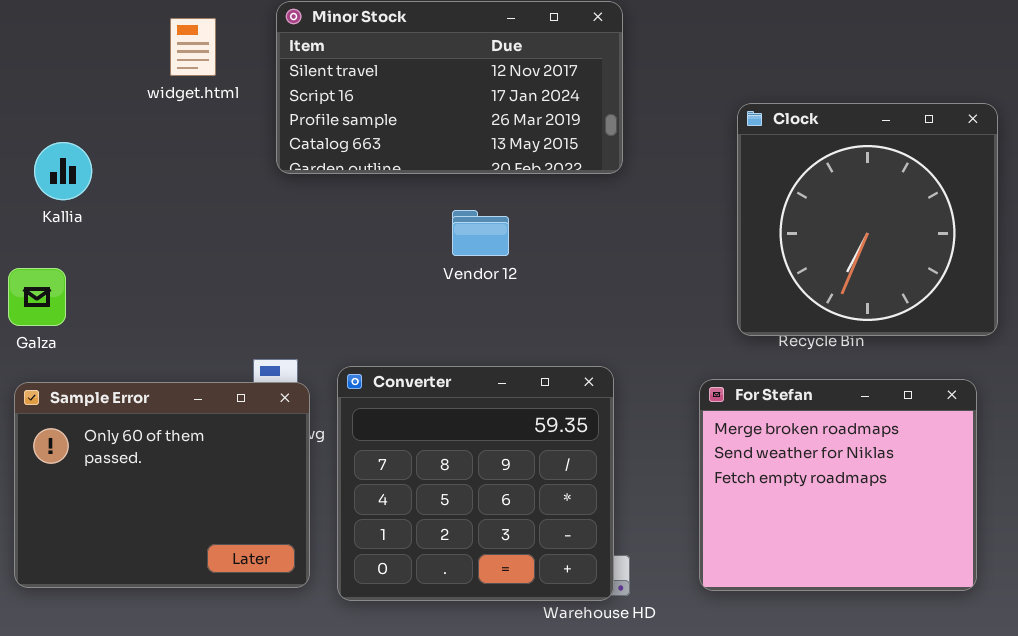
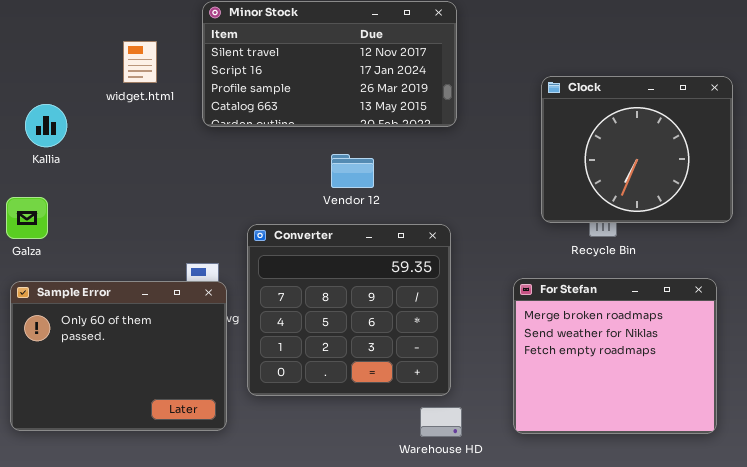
widget.html: [170,18,216,76] -> [123,41,157,83], moved
Clock: [737,103,998,336] -> [541,76,733,223], resized
Converter: [337,366,614,601] -> [247,224,451,396], moved

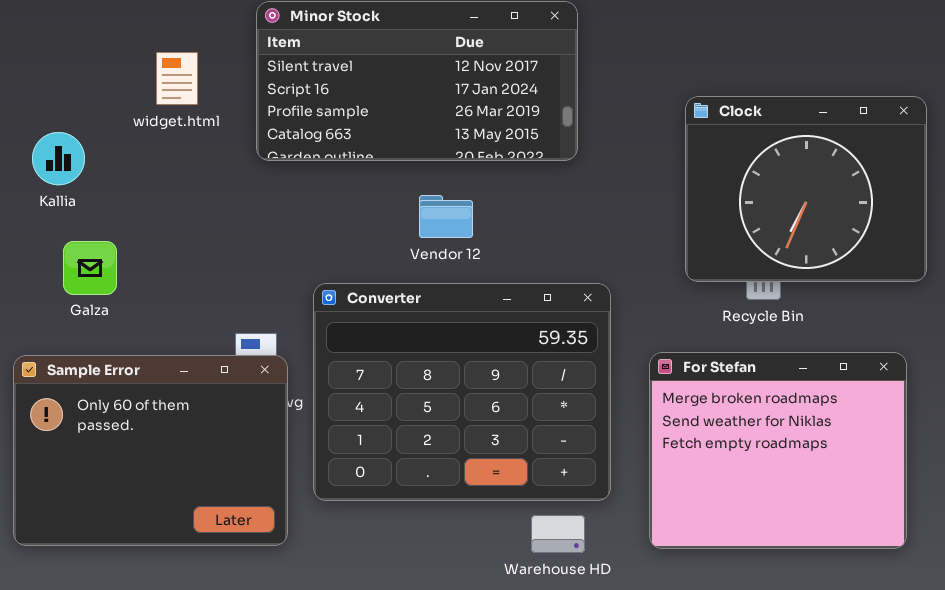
Galza: [6,197,48,239] -> [63,241,117,295], moved
Converter: [247,224,451,396] -> [313,283,611,501], resized

